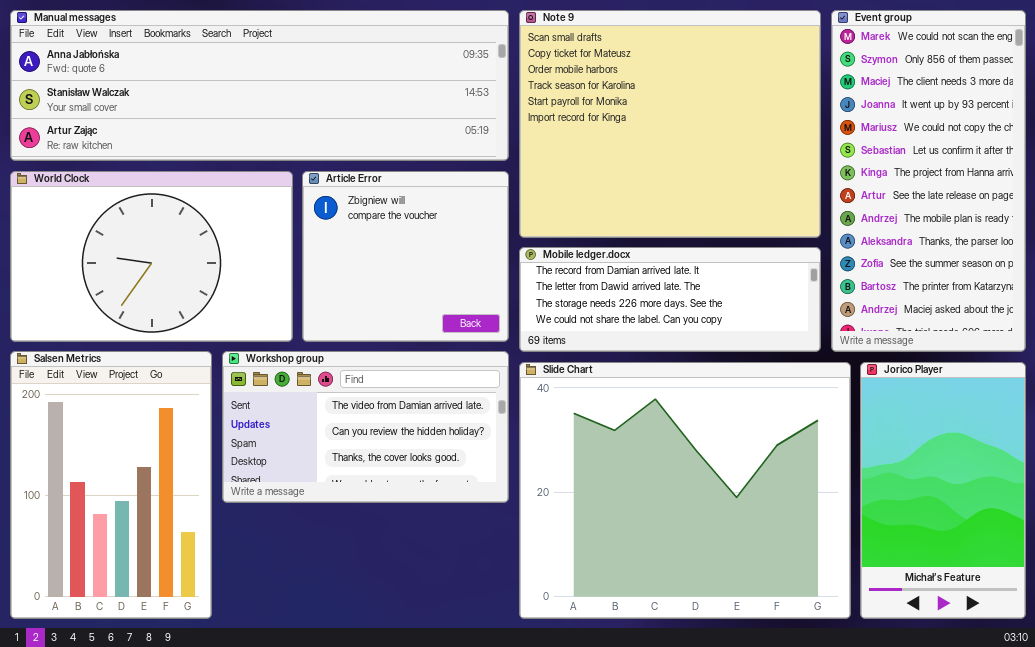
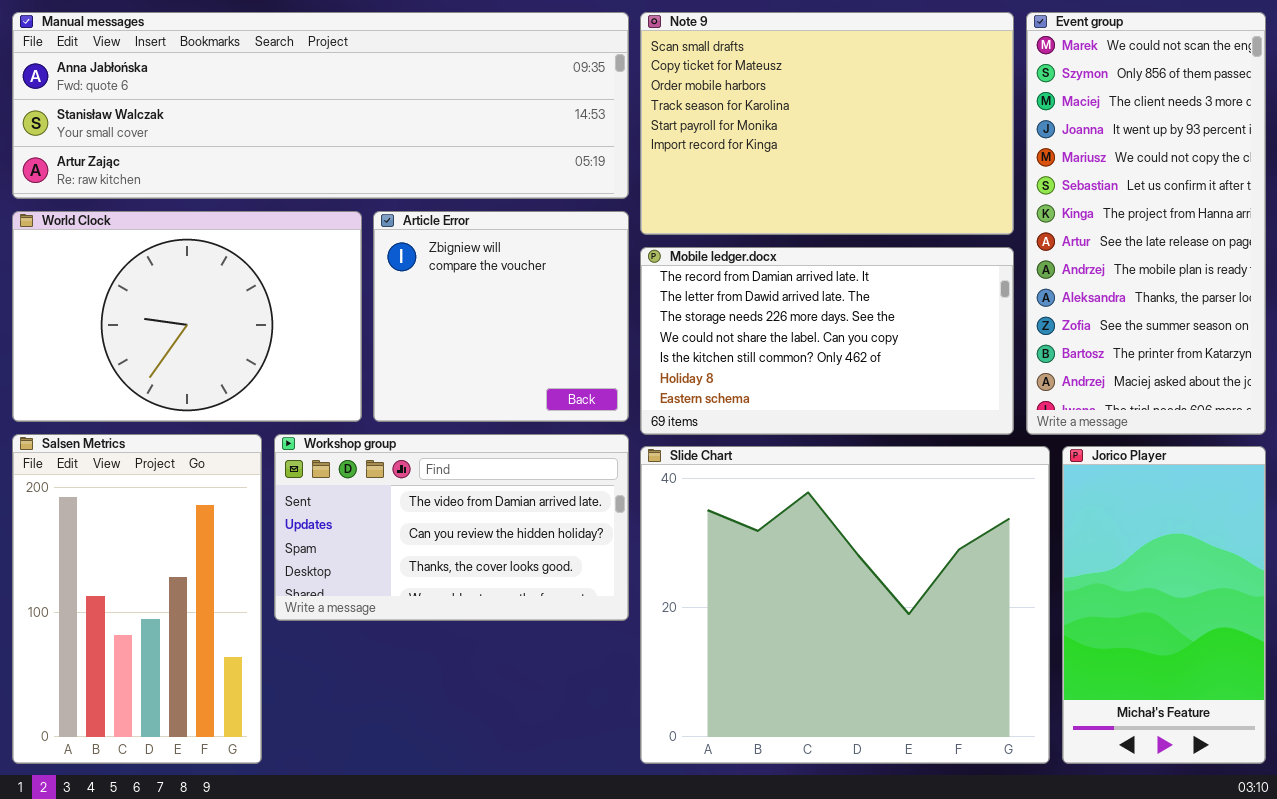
Note 9: [519,10,821,238] -> [640,12,1014,235], resized
Mobile ledger.docx: [519,247,821,352] -> [640,247,1014,435], resized

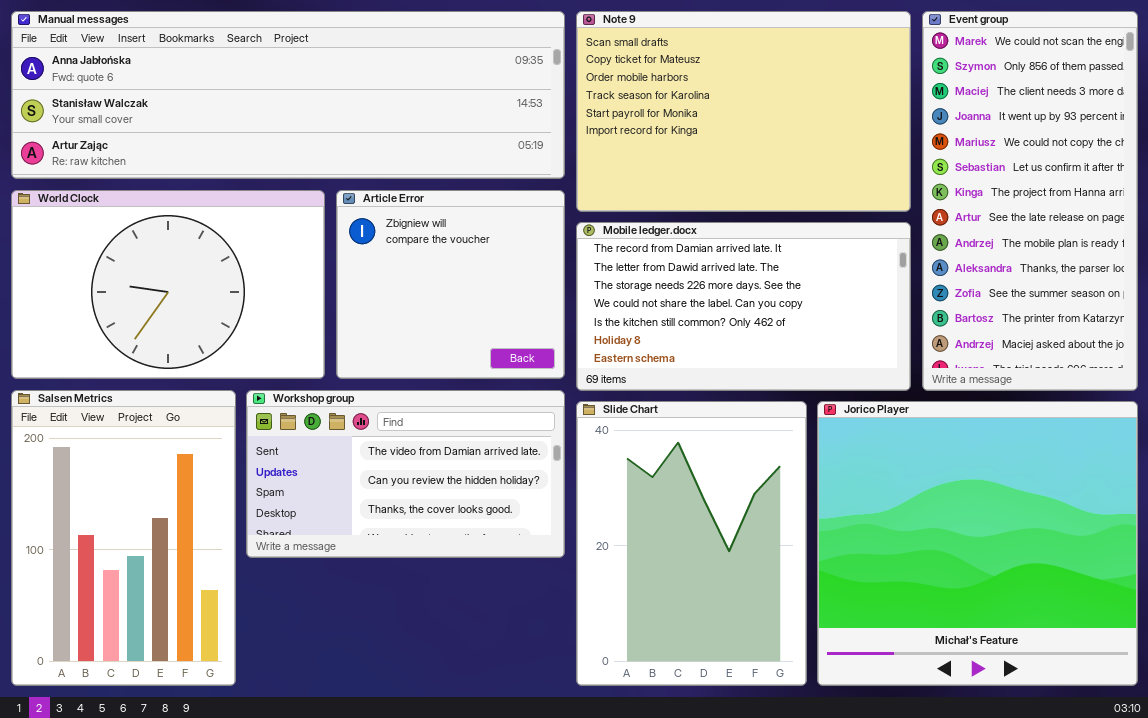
Slide Chart: [640,446,1050,764] -> [576,401,807,686], resized
Jorico Player: [1062,446,1266,764] -> [817,401,1138,686], resized

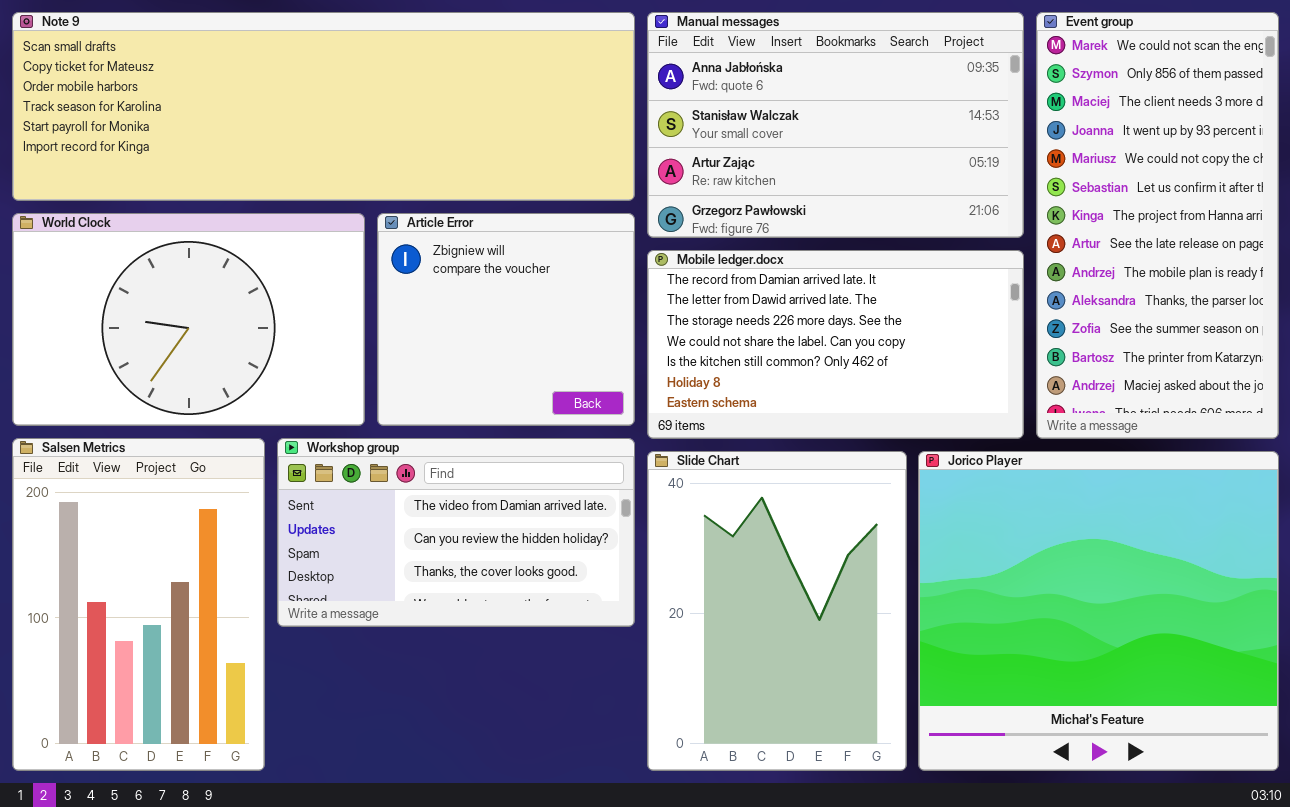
Manual messages: [11,11,565,179] -> [647,12,1024,238], moved, resized
Note 9: [576,11,911,212] -> [12,12,635,201], moved, resized

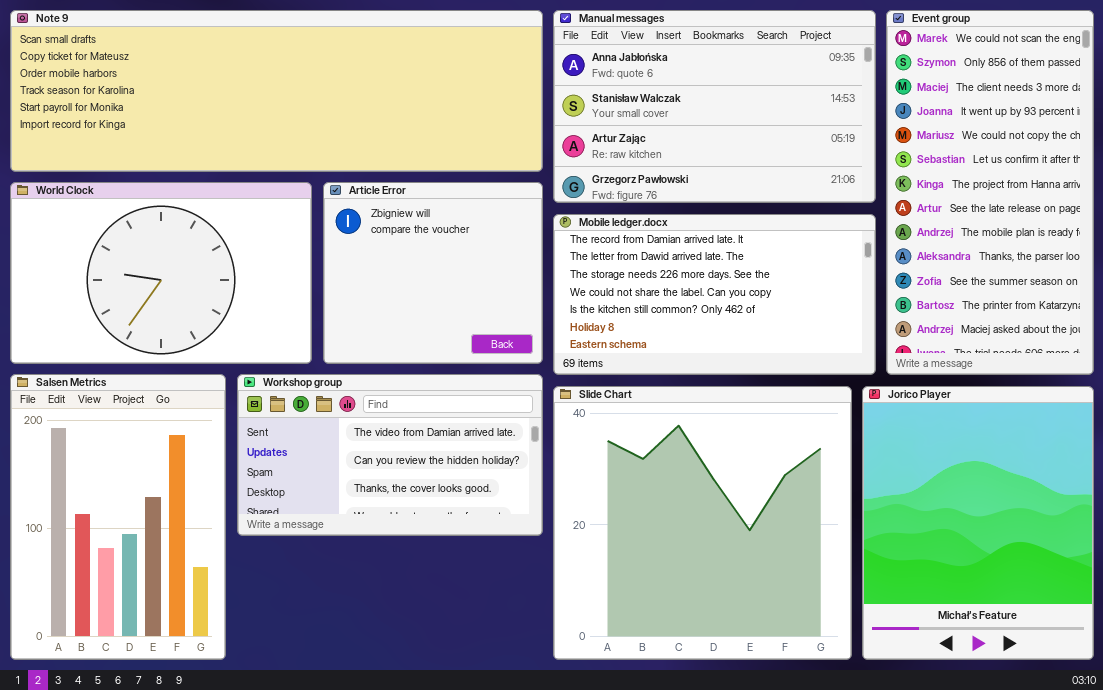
Slide Chart: [647,451,907,771] -> [553,386,852,660], resized
Jorico Player: [918,451,1279,771] -> [862,386,1094,660], resized

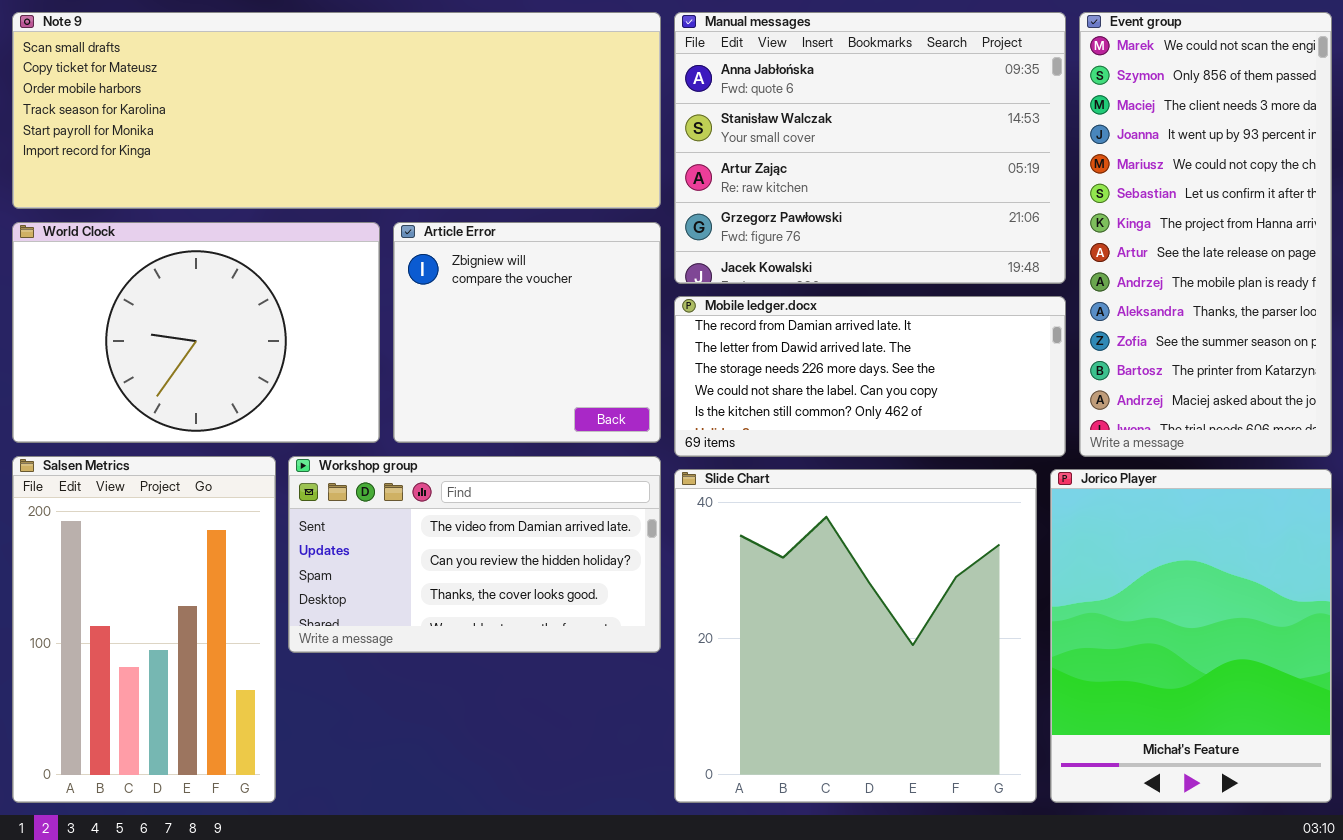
Manual messages: [553,10,876,203] -> [674,12,1066,284], resized
Mobile ledger.docx: [553,214,876,375] -> [674,296,1066,457], resized

